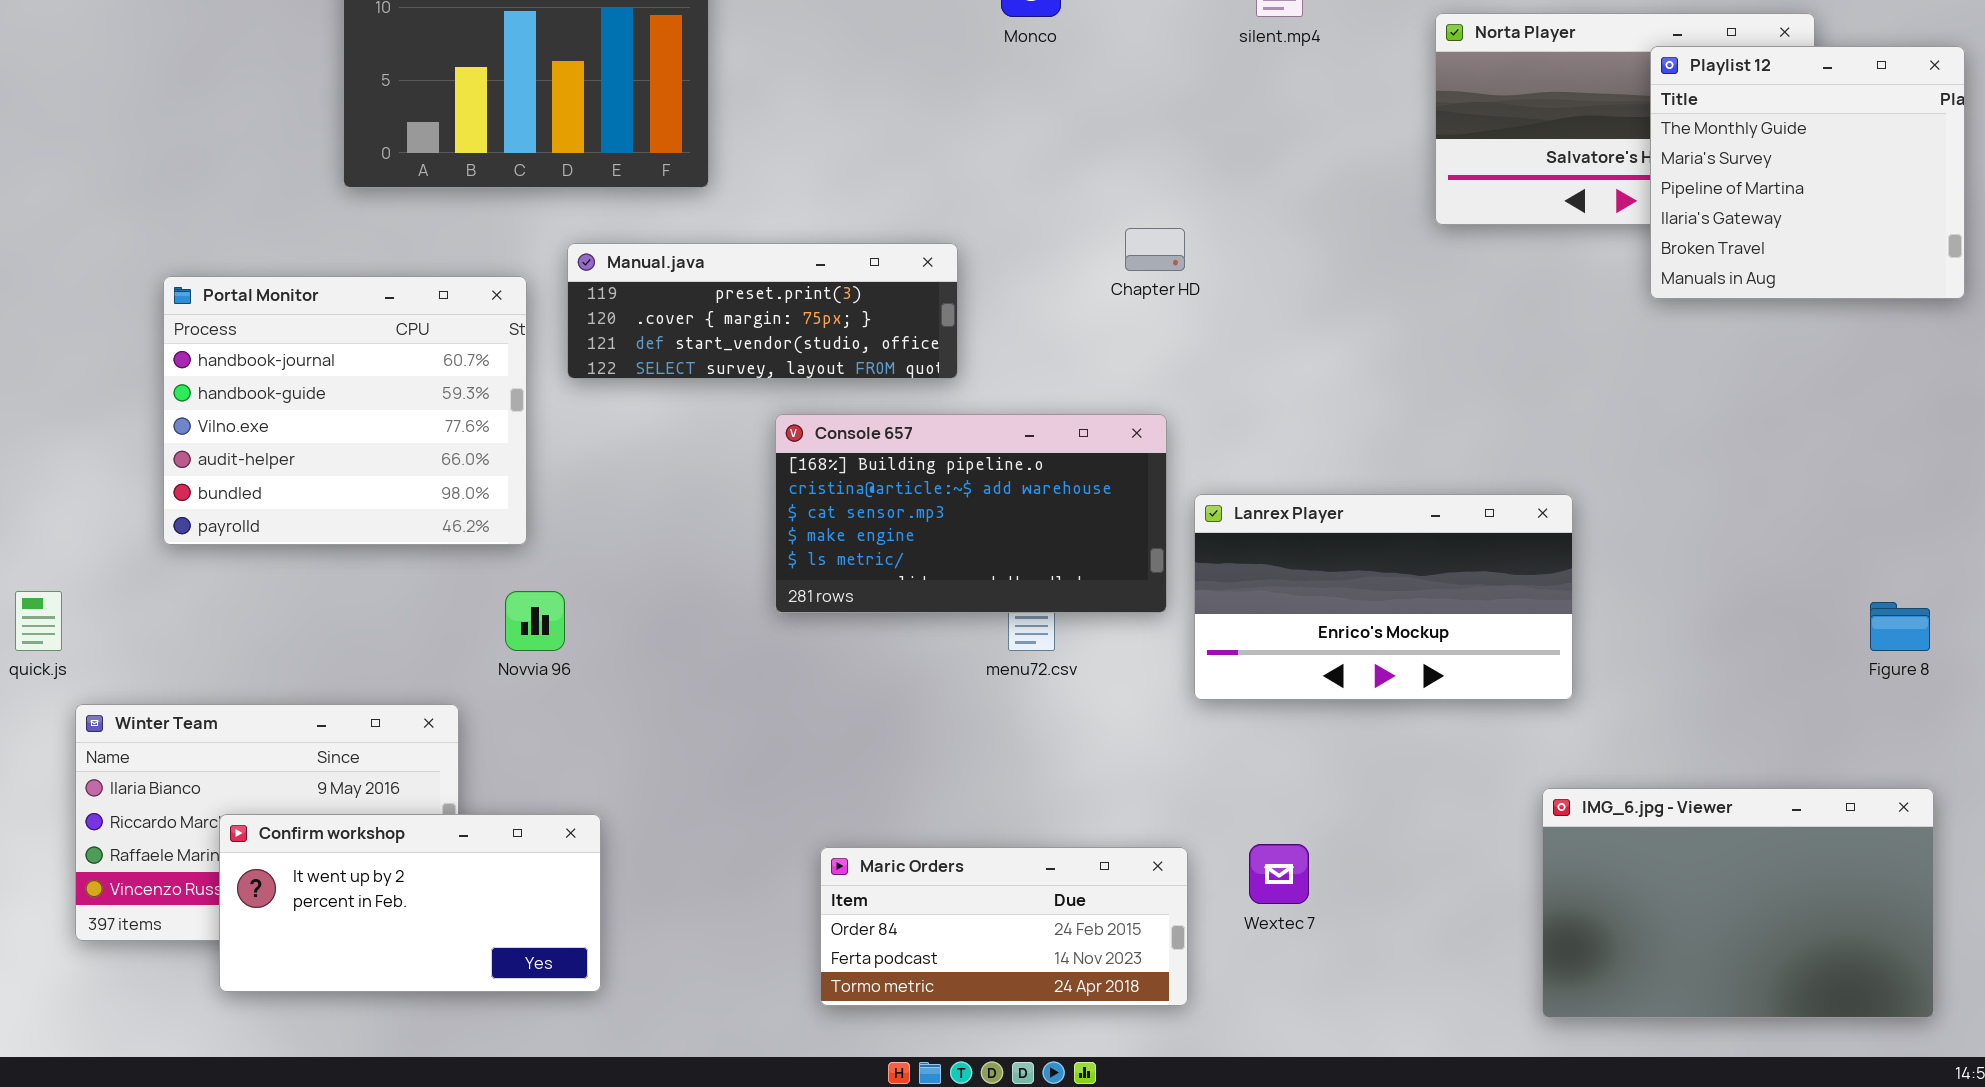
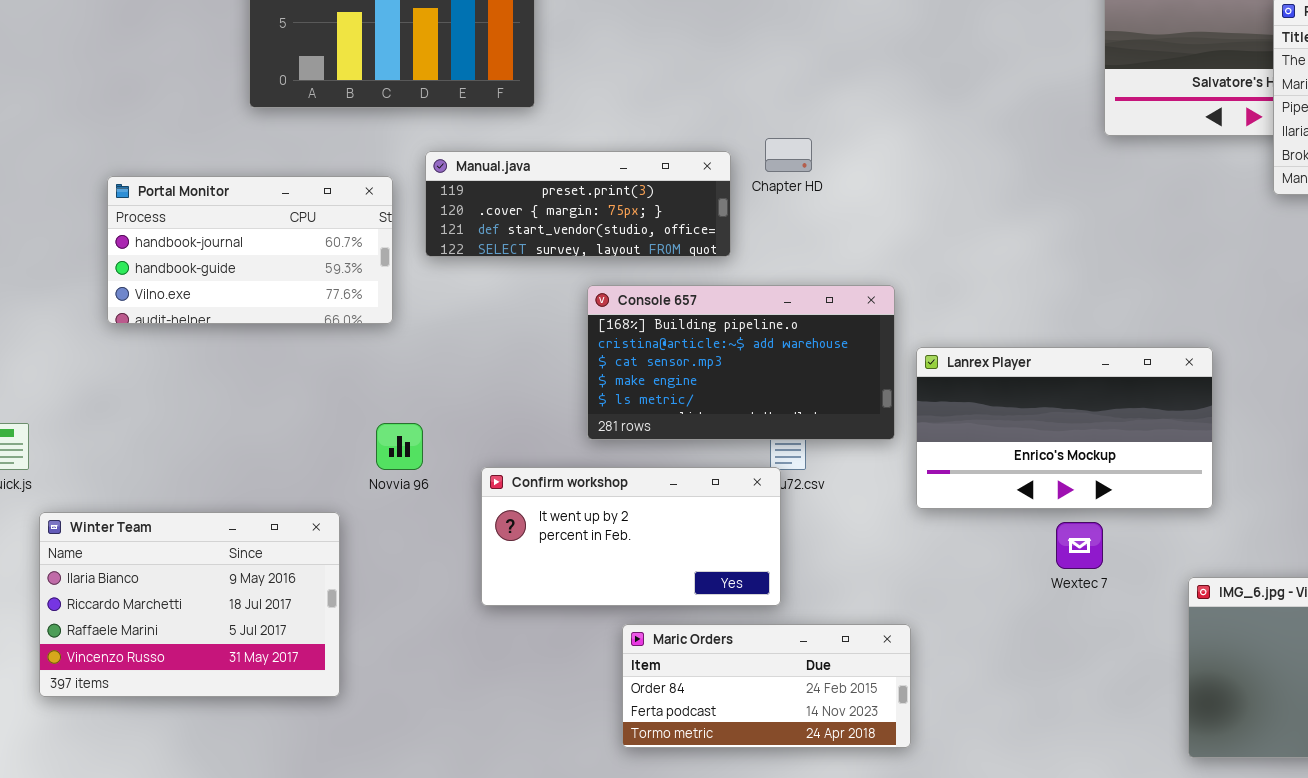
Chapter HD: [1125,228,1185,271] -> [765,138,812,172], moved
Portal Monitor: [163,276,527,545] -> [107,176,393,324], resized
Confirm workshop: [219,814,601,992] -> [481,467,781,606], moved
Wextec 7: [1249,844,1309,904] -> [1056,522,1103,569], moved

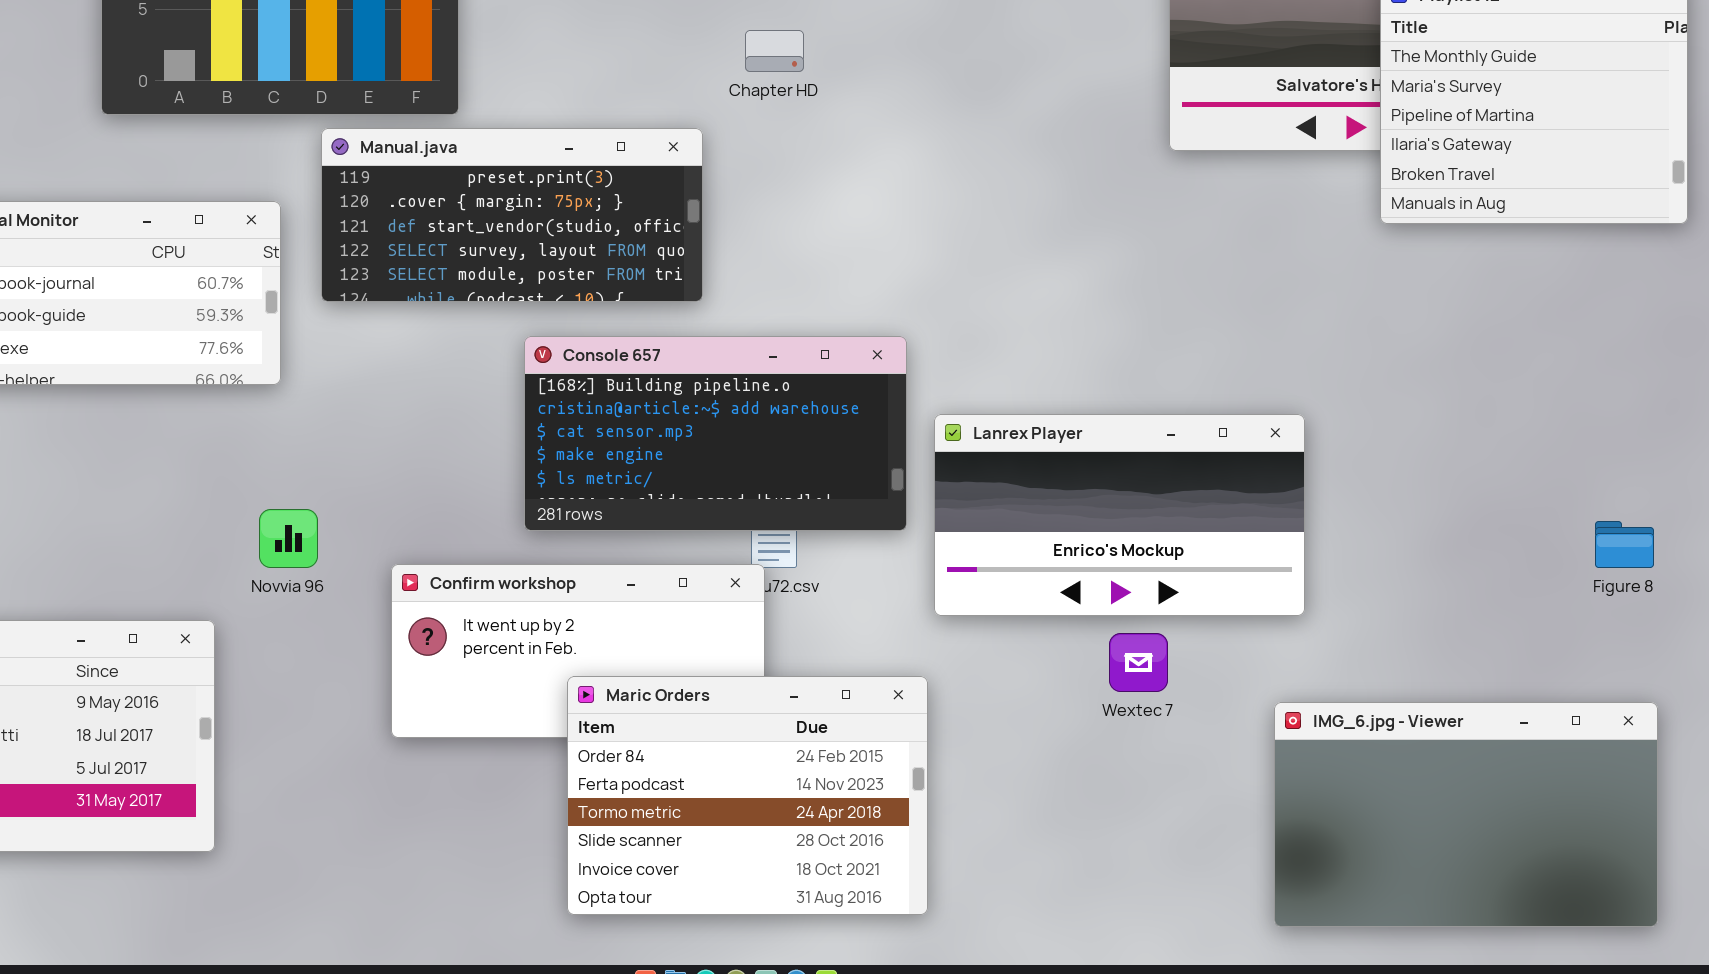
Chapter HD: [765,138,812,172] -> [745,30,804,72], moved
Manual.java: [425,151,731,257] -> [321,128,703,302], resized
Maric Orders: [622,624,911,748] -> [567,676,928,915], resized

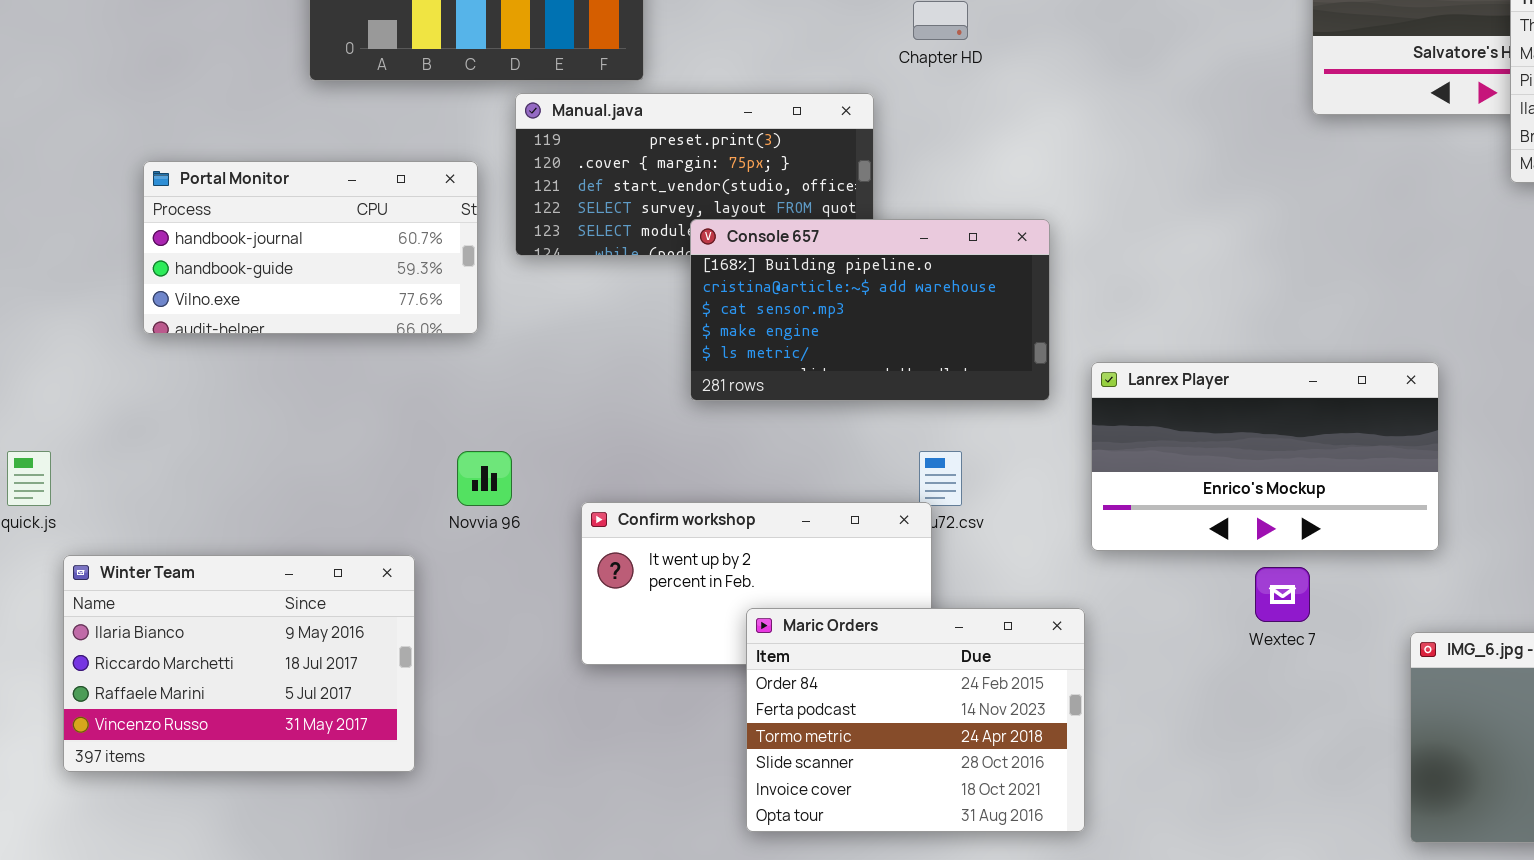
Console 657: [524,336,907,531] -> [690,219,1050,401], moved

